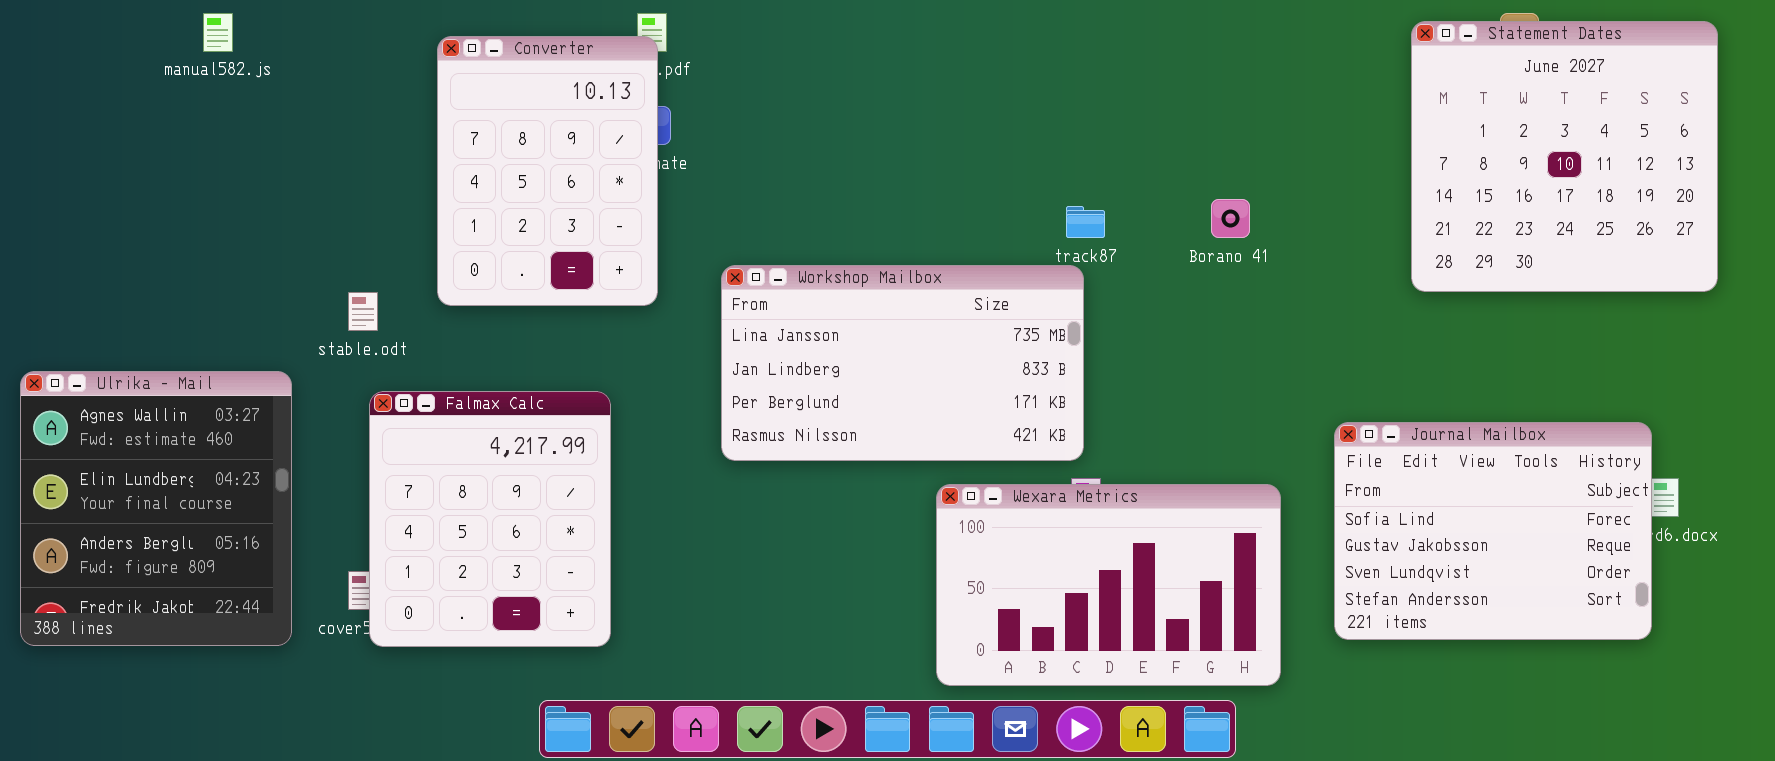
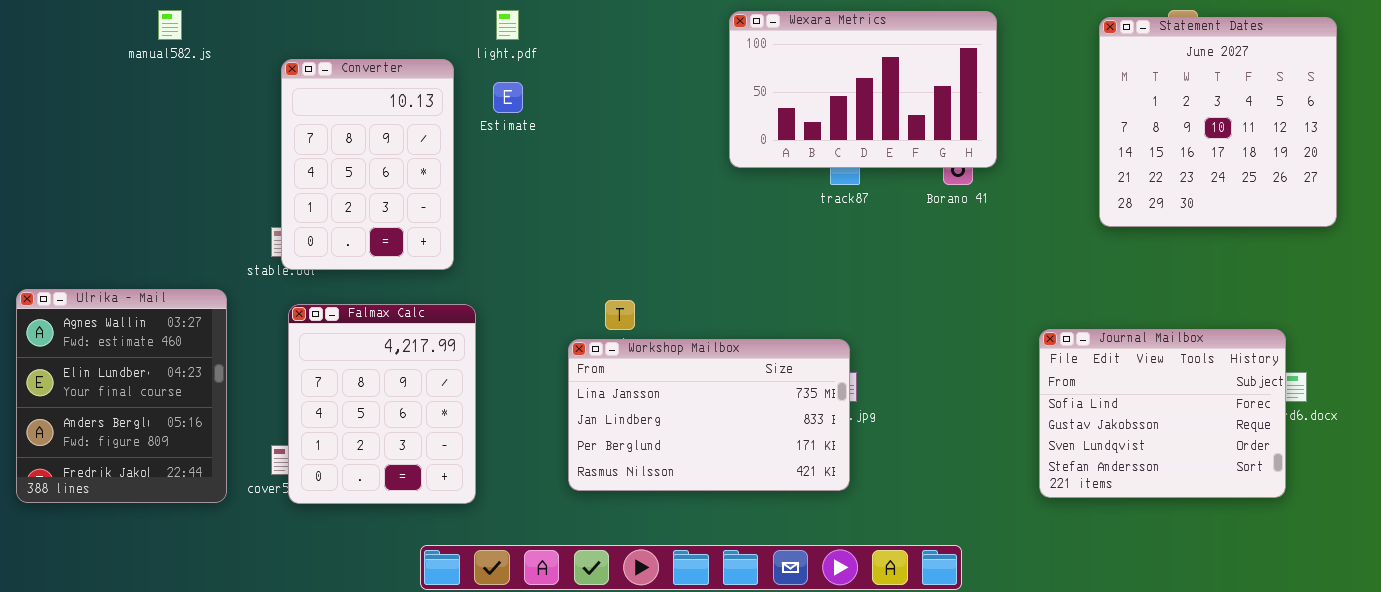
Converter: [437,36,658,306] -> [281,59,454,270], moved
Workshop Mailbox: [721,265,1084,461] -> [568,339,850,491], moved
Wexara Metrics: [936,484,1281,686] -> [729,11,997,168], moved

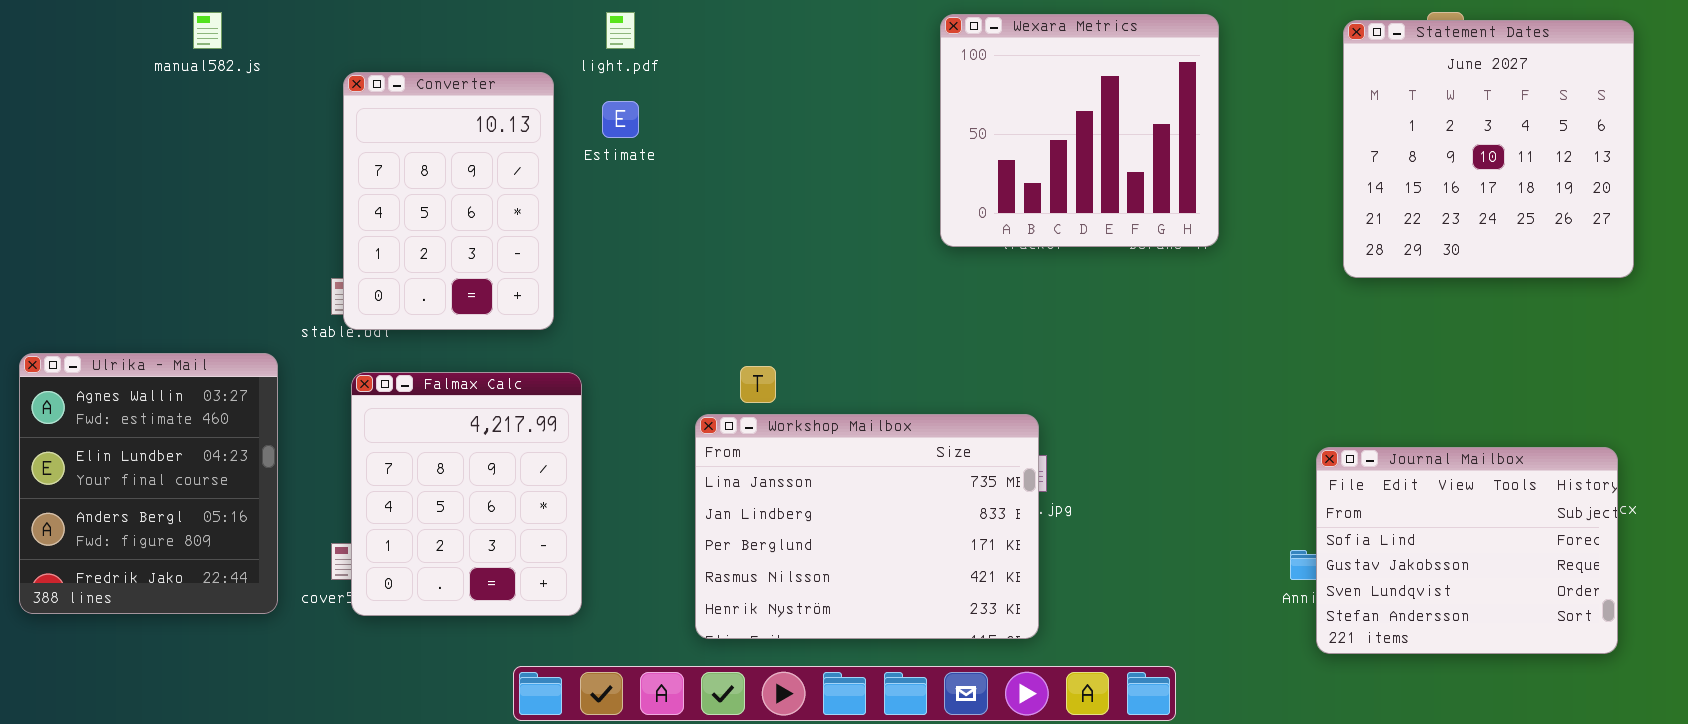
Wexara Metrics: [729,11,997,168] -> [940,14,1219,247], resized
Journal Mailbox: [1039,329,1286,498] -> [1316,447,1618,654], moved
Workshop Mailbox: [568,339,850,491] -> [695,414,1039,639], resized

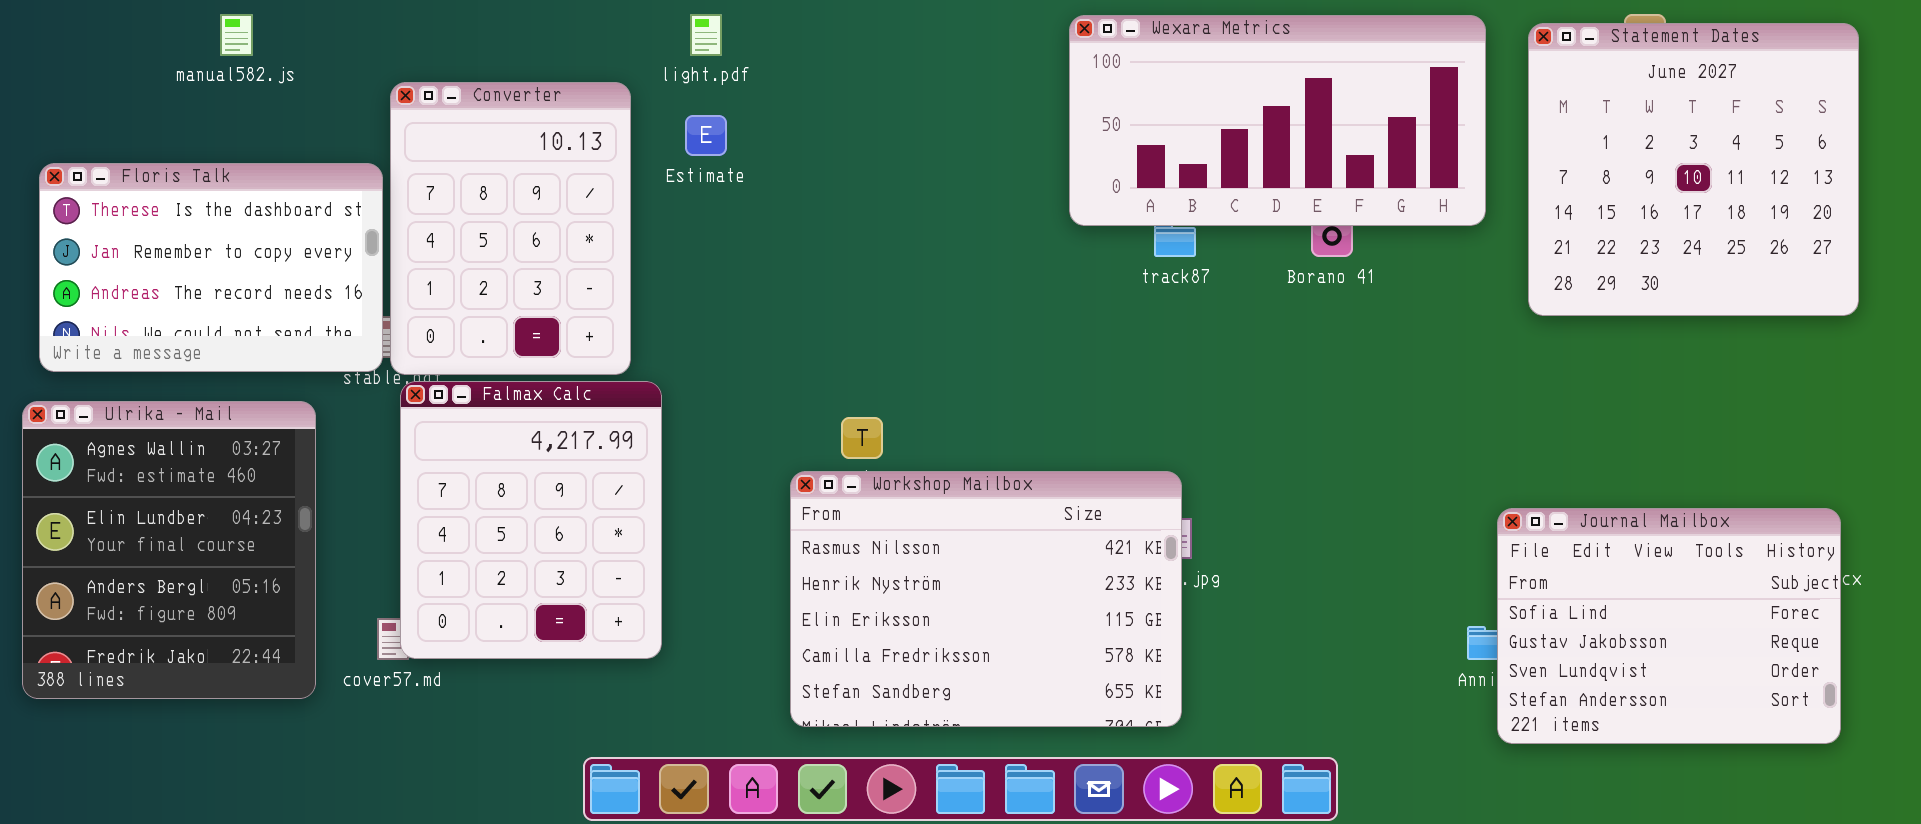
Wexara Metrics: [940,14,1219,247] -> [1069,15,1486,226], resized
Floris Talk: none -> [39,163,383,372], opened
Falmax Calc: [351,372,582,616] -> [400,381,662,659], moved
Workshop Mailbox: [695,414,1039,639] -> [790,471,1182,727], scrolled down 3 rows

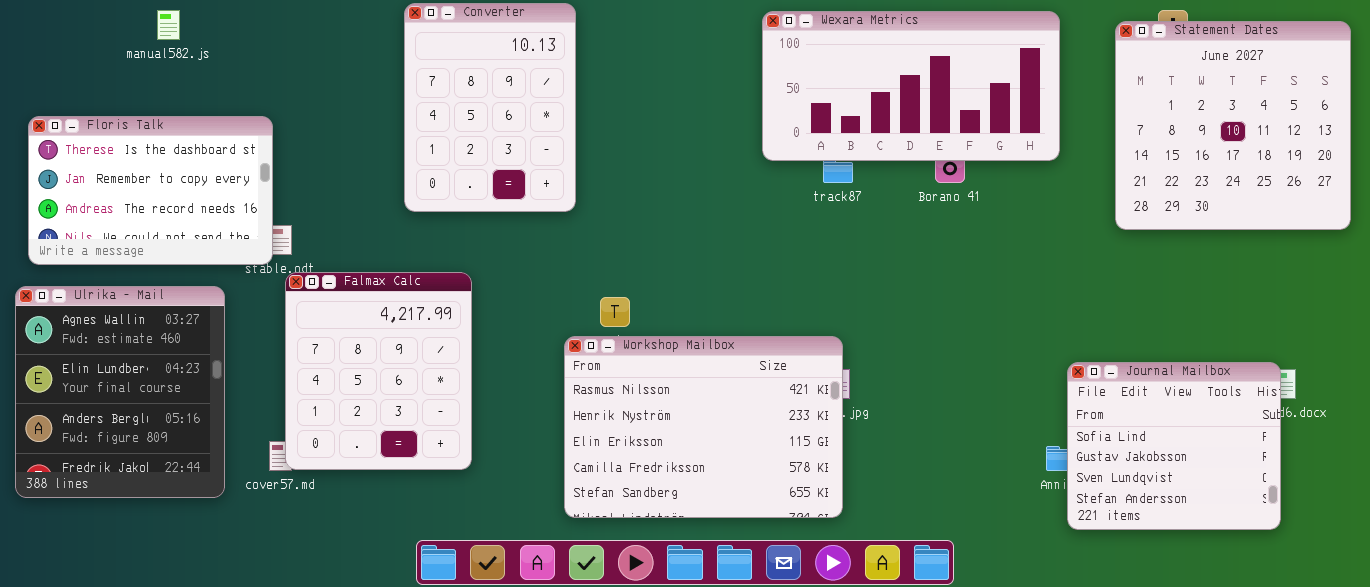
Statement Dates: [1528,23,1859,316] -> [1115,21,1351,230], moved
Converter: [390,82,631,375] -> [404,3,576,212], moved
Journal Mailbox: [1497,508,1841,744] -> [1067,362,1281,530], resized

